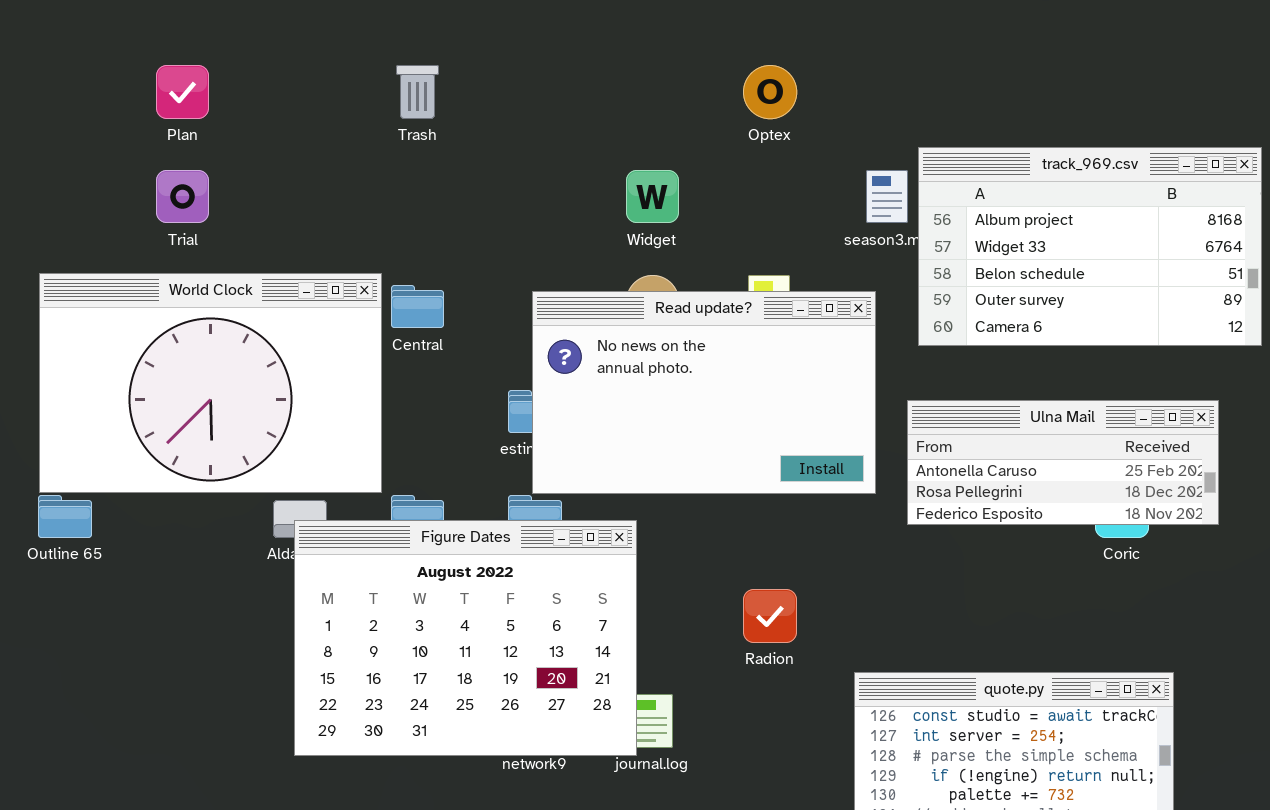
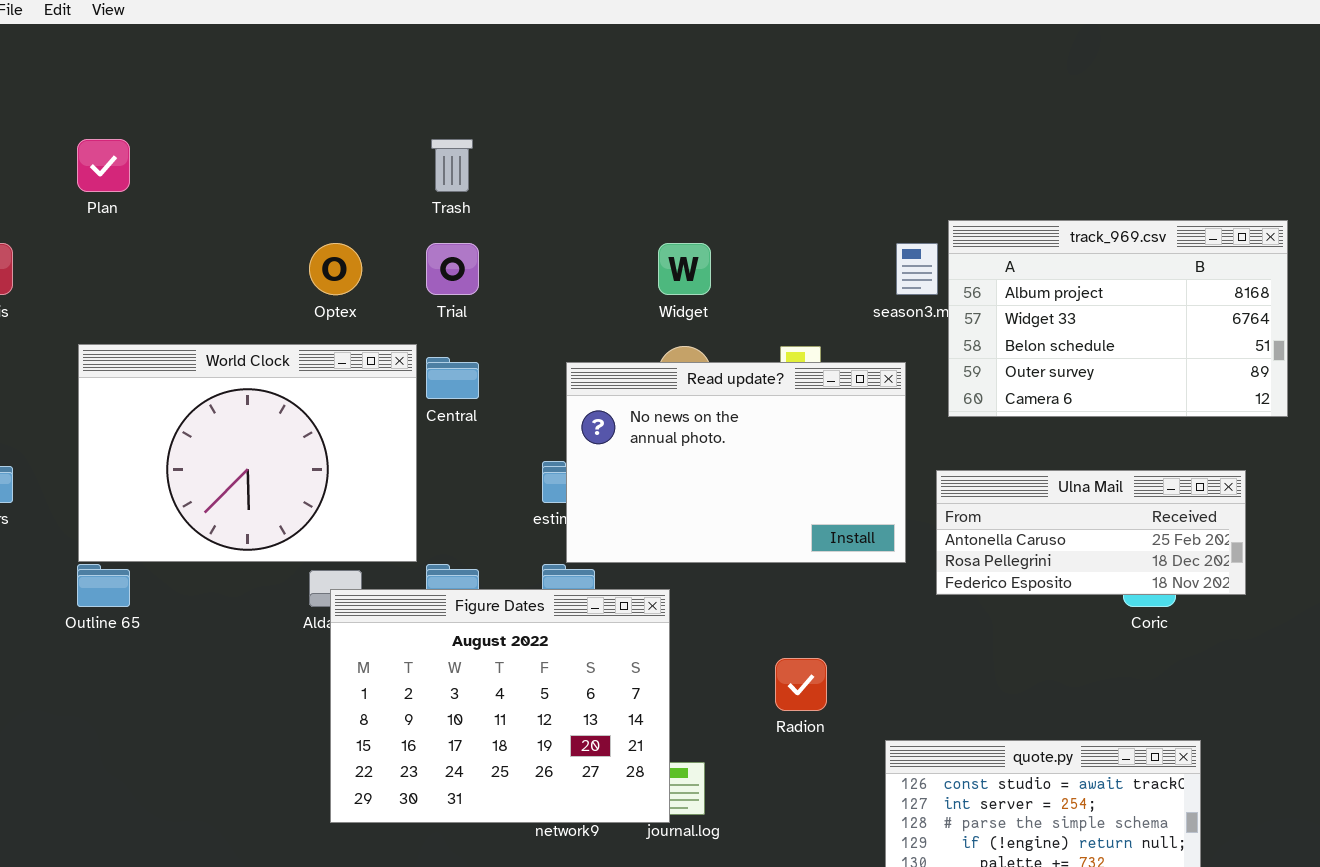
Plan: [156,65,209,119] -> [77,139,130,192], moved
Optex: [743,65,797,119] -> [309,243,362,295], moved
Trial: [156,170,209,223] -> [426,243,479,295], moved

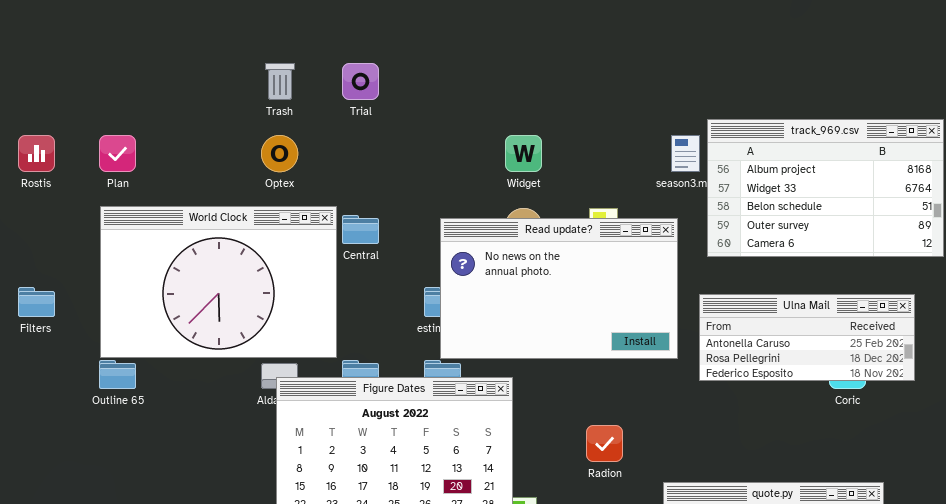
Plan: [77,139,130,192] -> [99,135,136,172], moved
Trash: [431,139,473,192] -> [265,63,295,100], moved
Trial: [426,243,479,295] -> [342,63,379,100], moved

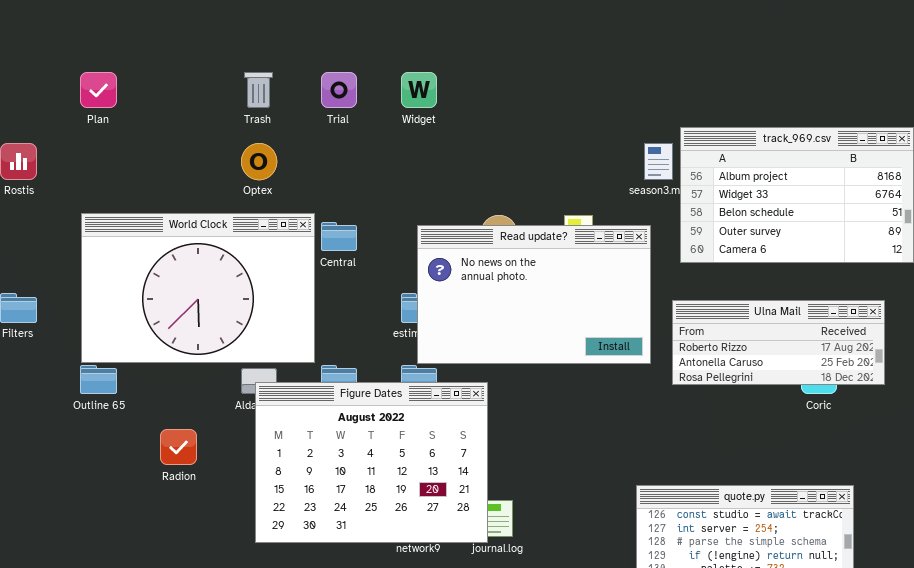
Plan: [99,135,136,172] -> [80,72,117,108], moved
Widget: [505,135,542,172] -> [401,72,437,108], moved
Ulna Mail: [699,294,915,381] -> [672,300,885,385], scrolled up 1 row
Radion: [586,425,623,462] -> [160,429,197,465], moved

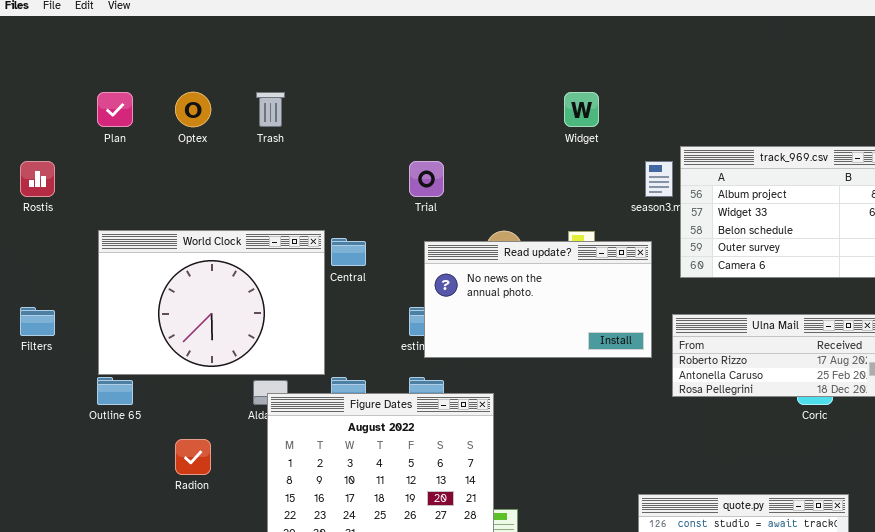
Trial: [321,72,357,108] -> [409,161,444,197], moved
Widget: [401,72,437,108] -> [564,92,599,127], moved
Optex: [241,143,277,180] -> [175,92,211,127], moved
Read update?: [417,225,651,364] -> [424,241,652,358], resized

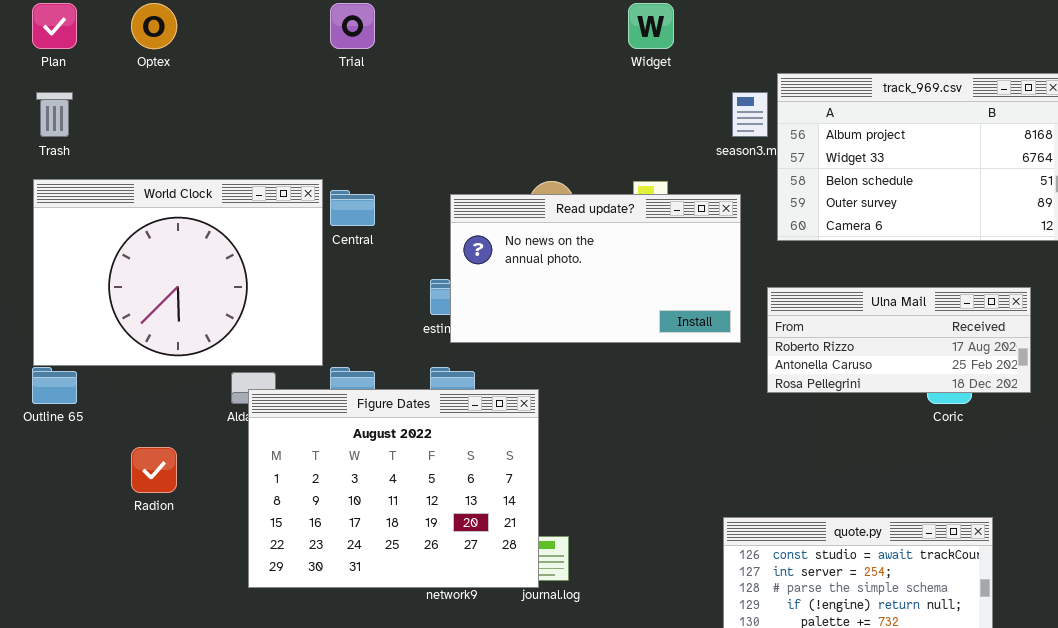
Trash: [256,92,285,127] -> [36,92,73,137], moved
Trial: [409,161,444,197] -> [330,3,375,49], moved

